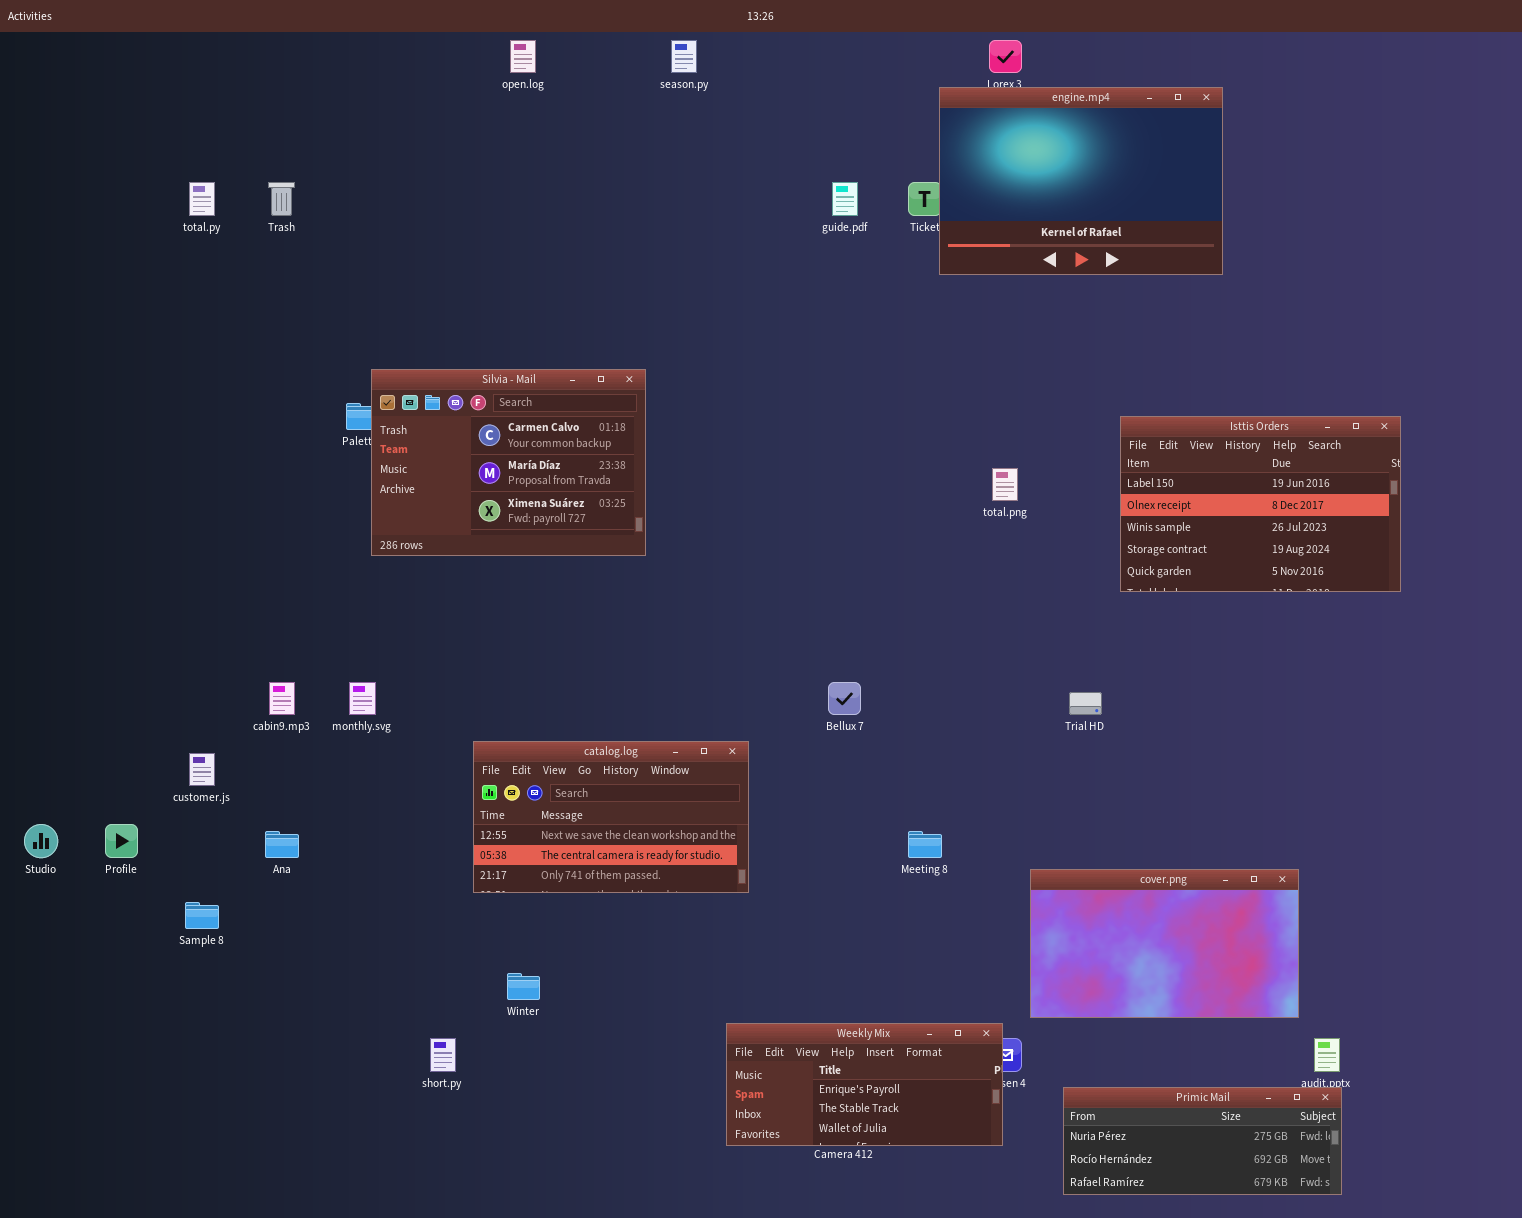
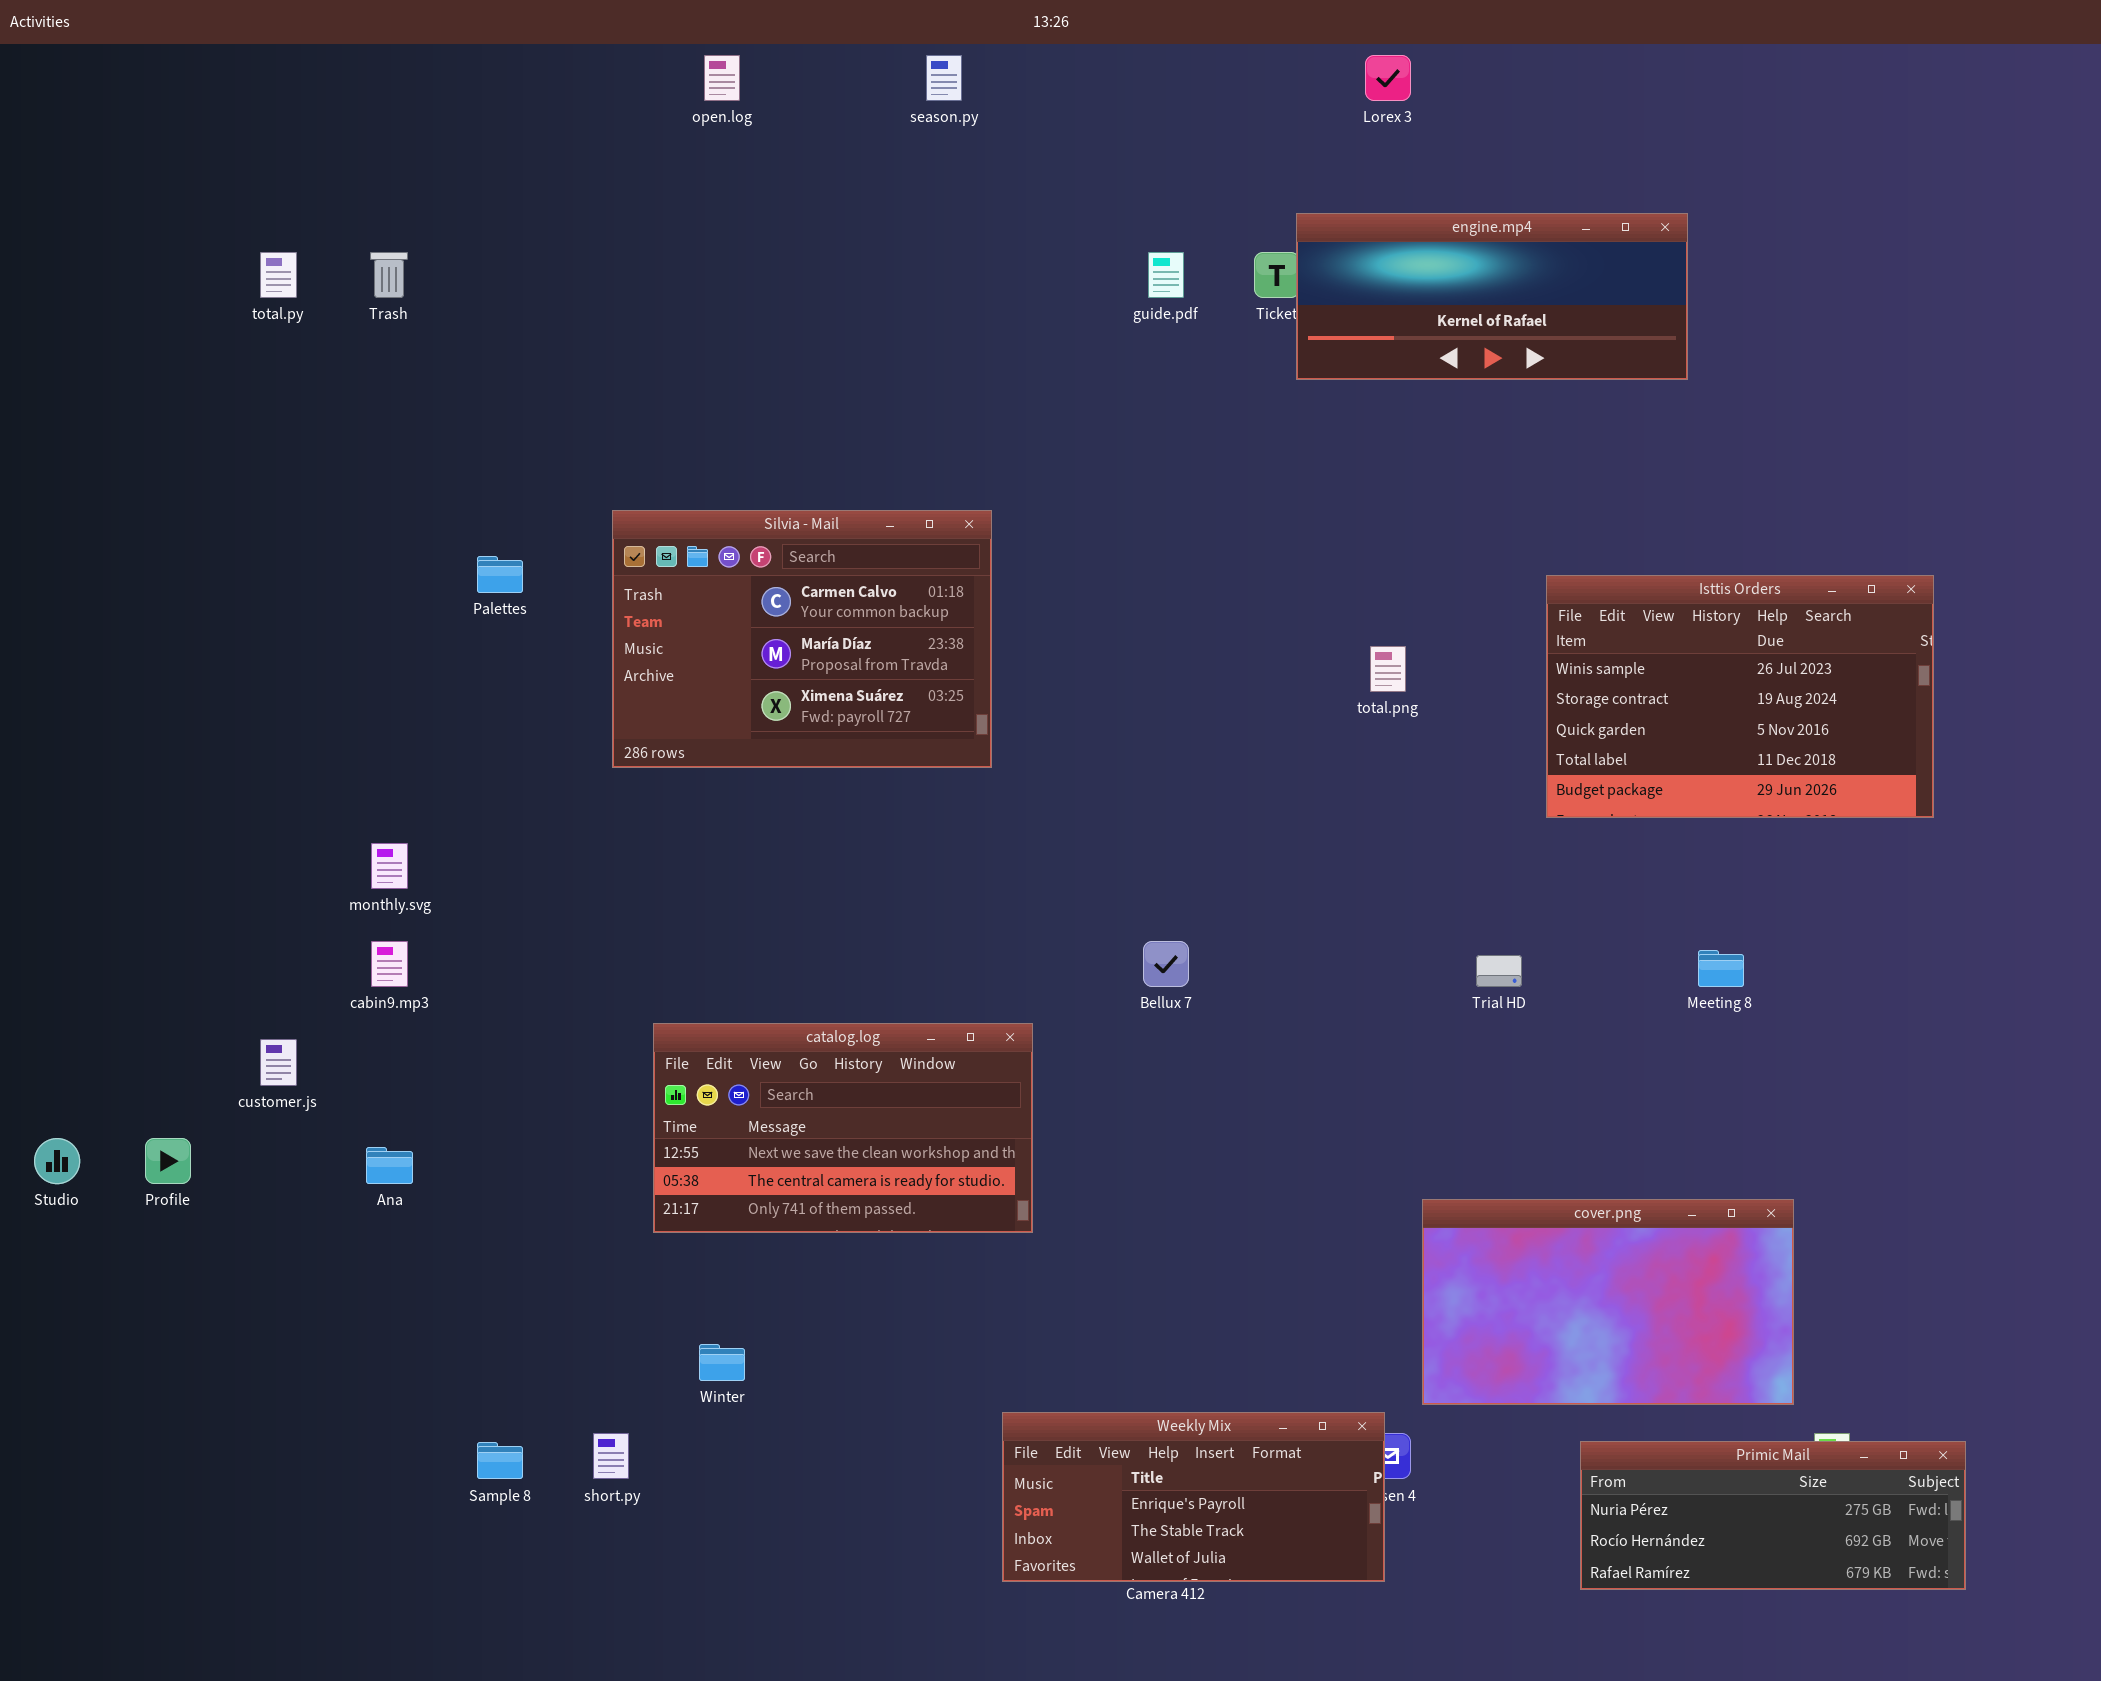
engine.mp4: [939,87,1223,275] -> [1296,213,1688,380], resized
Silvia - Mail: [371,369,646,556] -> [612,510,992,768], moved
Isttis Orders: [1120,416,1401,592] -> [1546,575,1934,818], scrolled down 2 rows
monthly.svg: [349,682,376,715] -> [371,843,408,889], moved
Meeting 8: [908,831,942,858] -> [1698,950,1744,987], moved
Sample 8: [185,902,219,929] -> [477,1442,523,1479], moved
Primic Mail: [1063,1087,1342,1195] -> [1580,1441,1966,1590], moved

